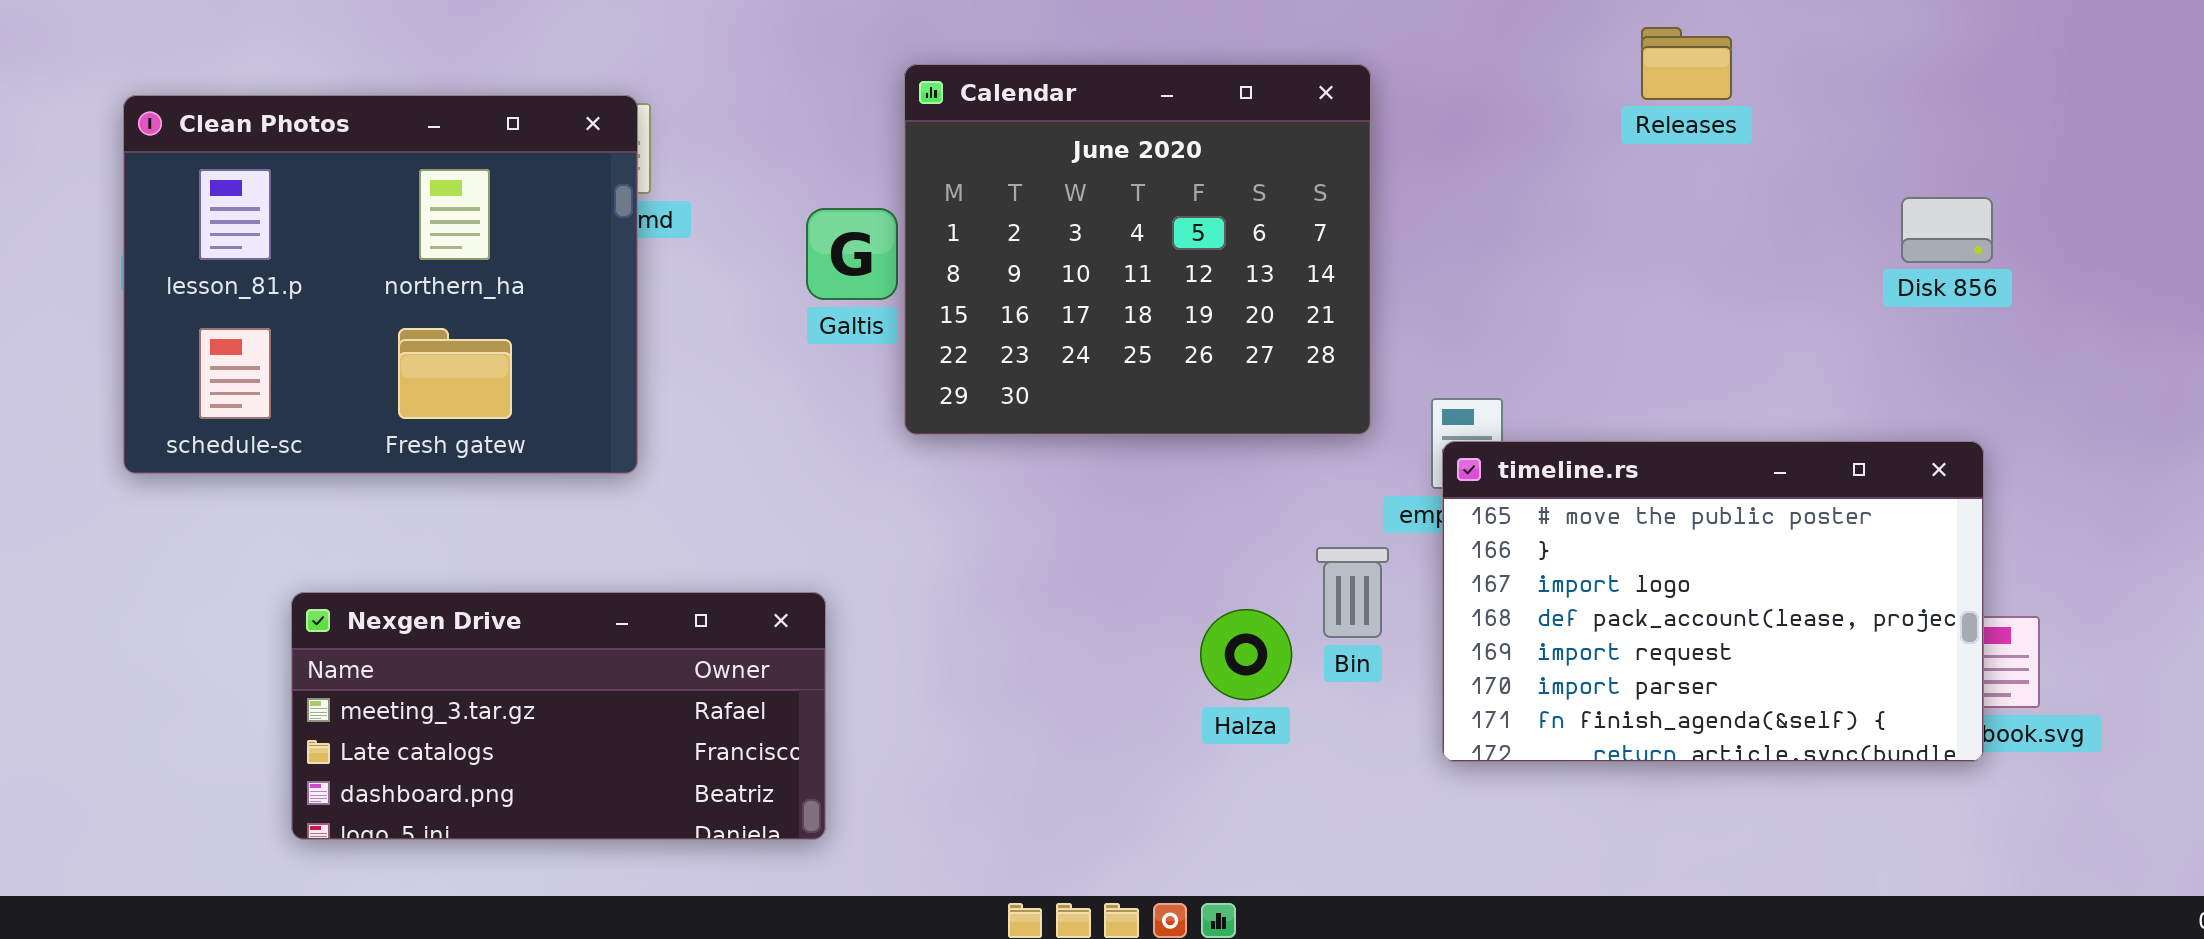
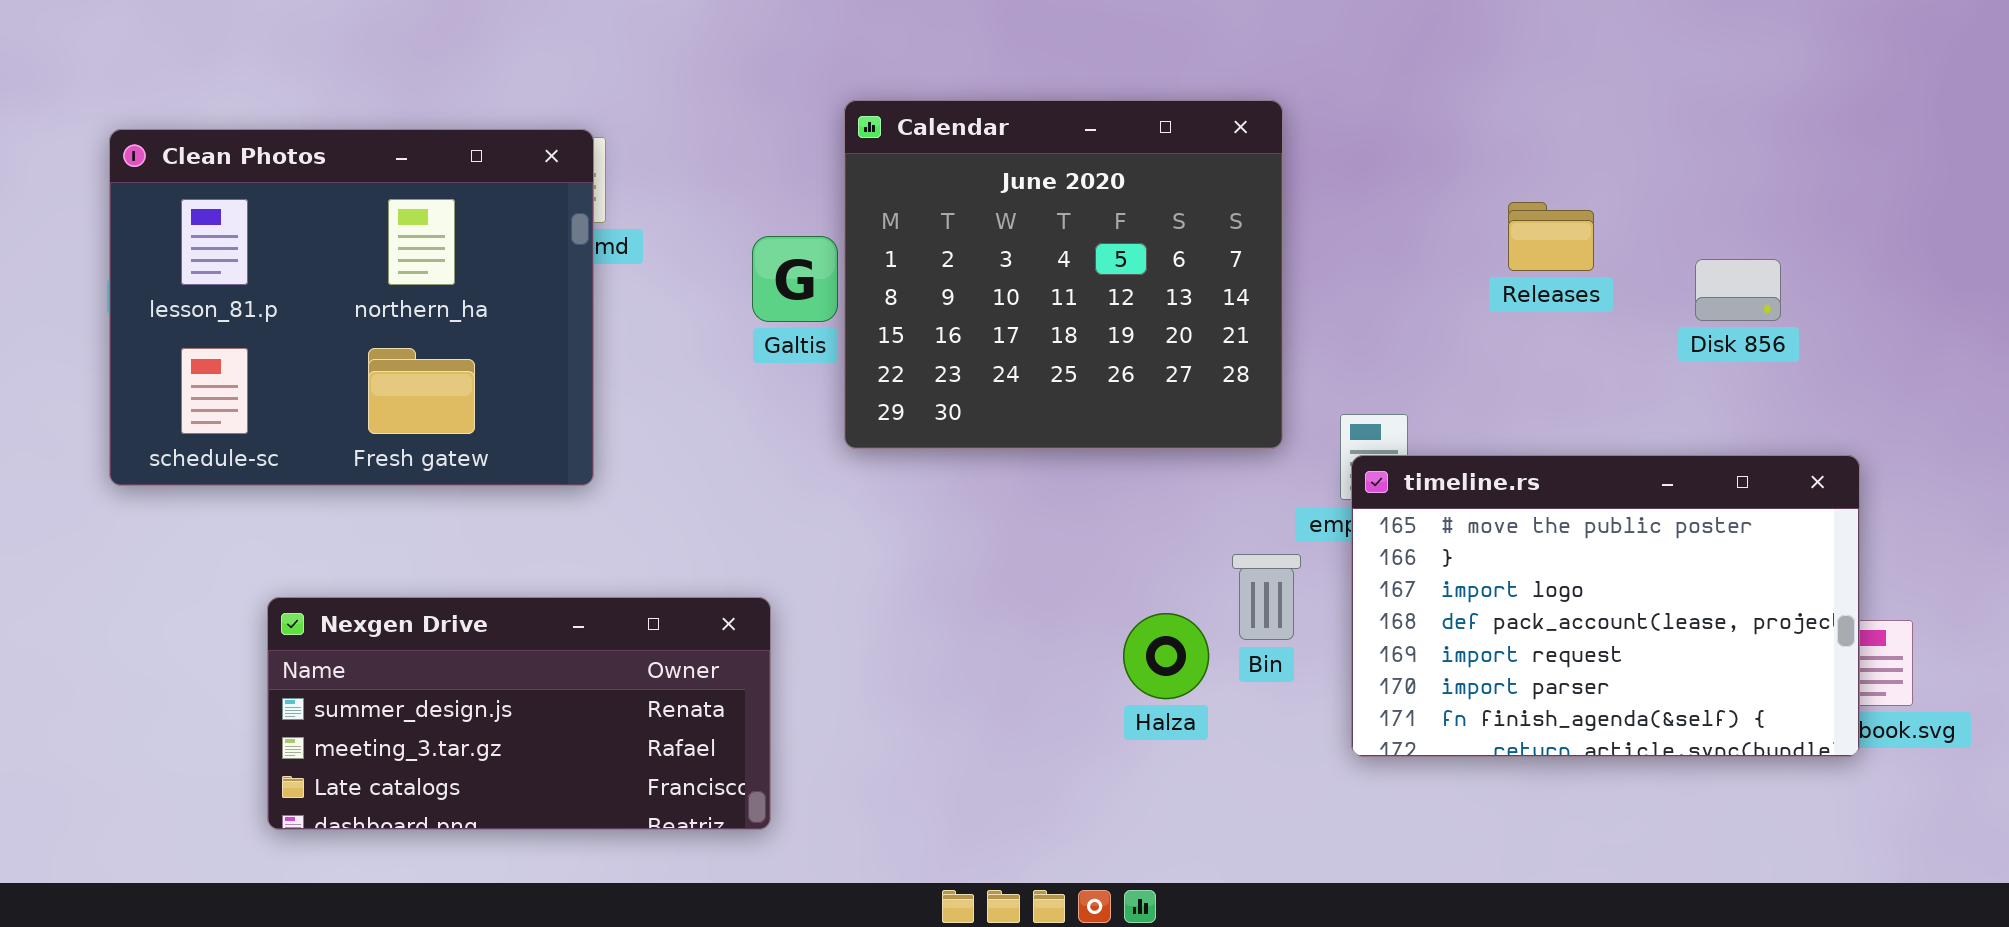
Releases: [1641,27,1732,100] -> [1508,202,1594,271], moved
Disk 856: [1901,197,1993,263] -> [1695,259,1781,321], moved
Nexgen Drive: [291,592,826,840] -> [267,597,771,830], scrolled up 1 row

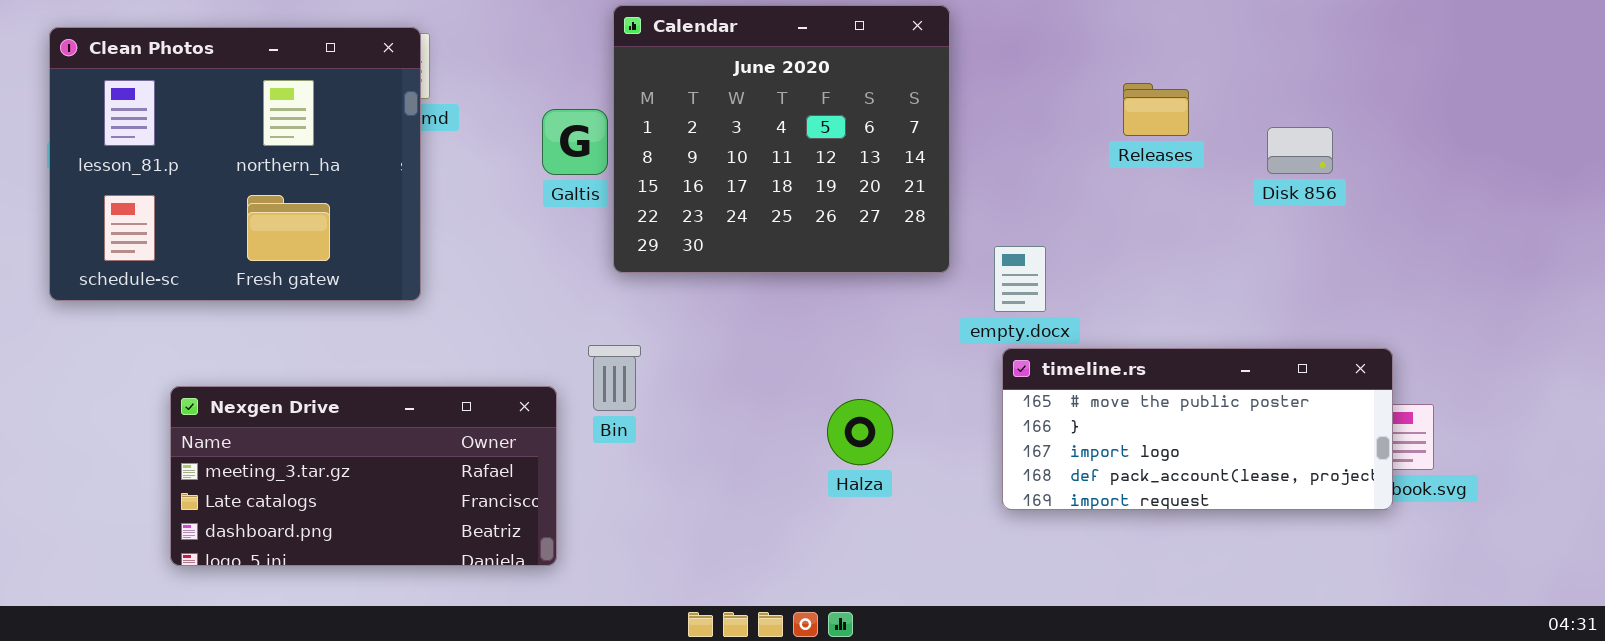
timeline.rs: [1351,455,1860,757] -> [1002,348,1393,510], resized
Bin: [1232,554,1301,640] -> [588,345,641,411], moved
Nexgen Drive: [267,597,771,830] -> [170,386,557,566], scrolled down 1 row

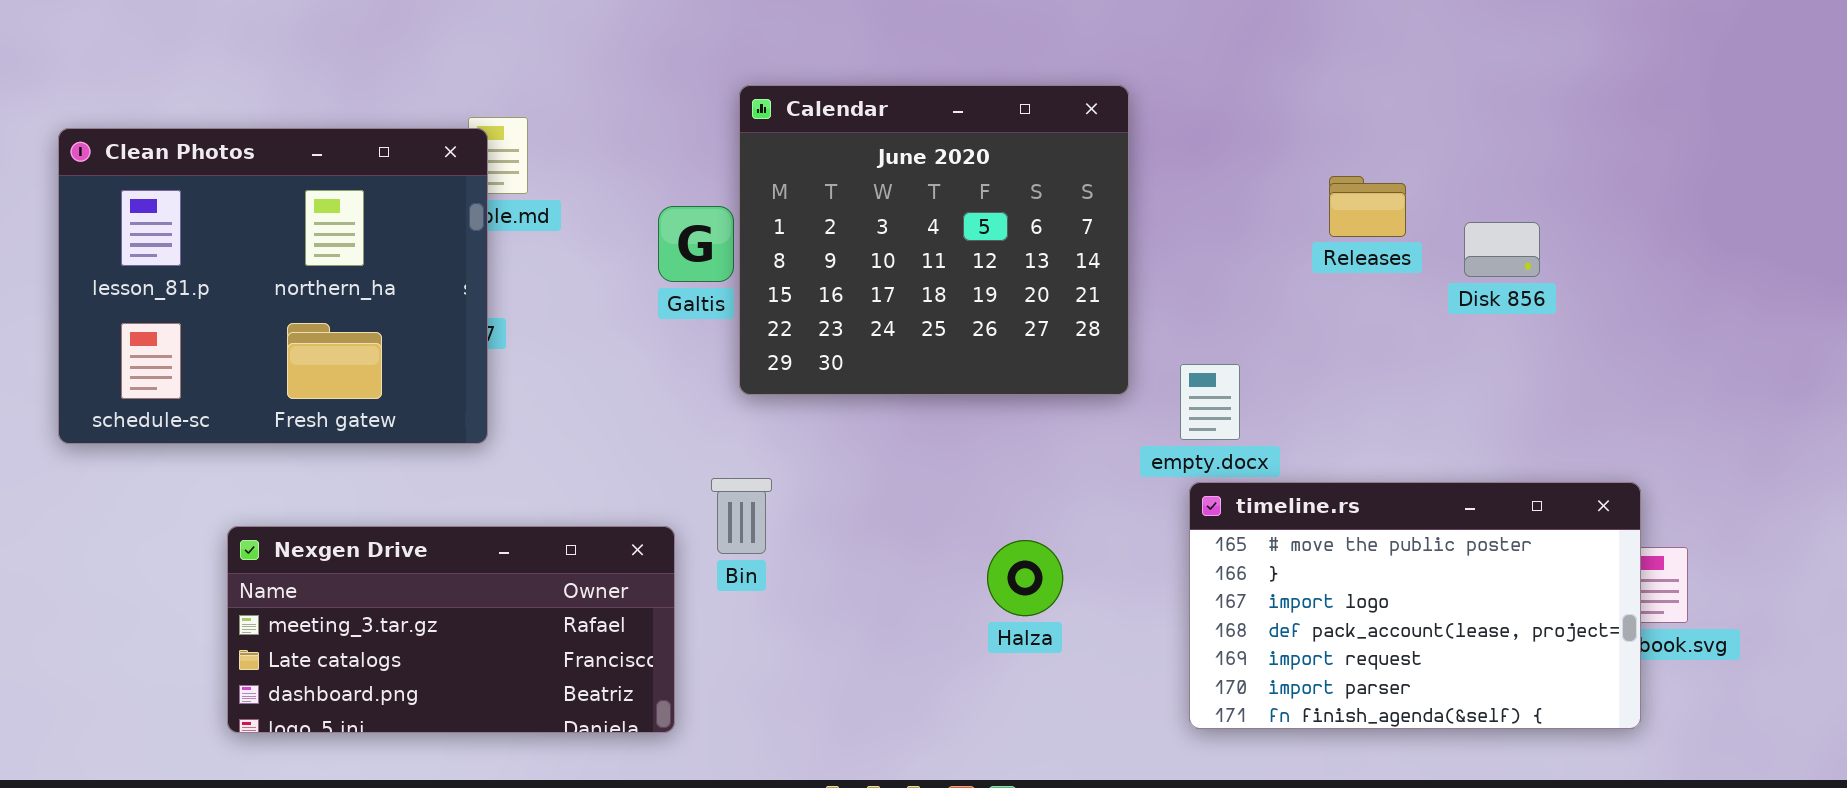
Clean Photos: [49,27,421,301] -> [58,128,488,444], moved
Disk 856: [1267,127,1333,174] -> [1464,222,1540,277], moved
timeline.rs: [1002,348,1393,510] -> [1189,482,1641,729], resized

